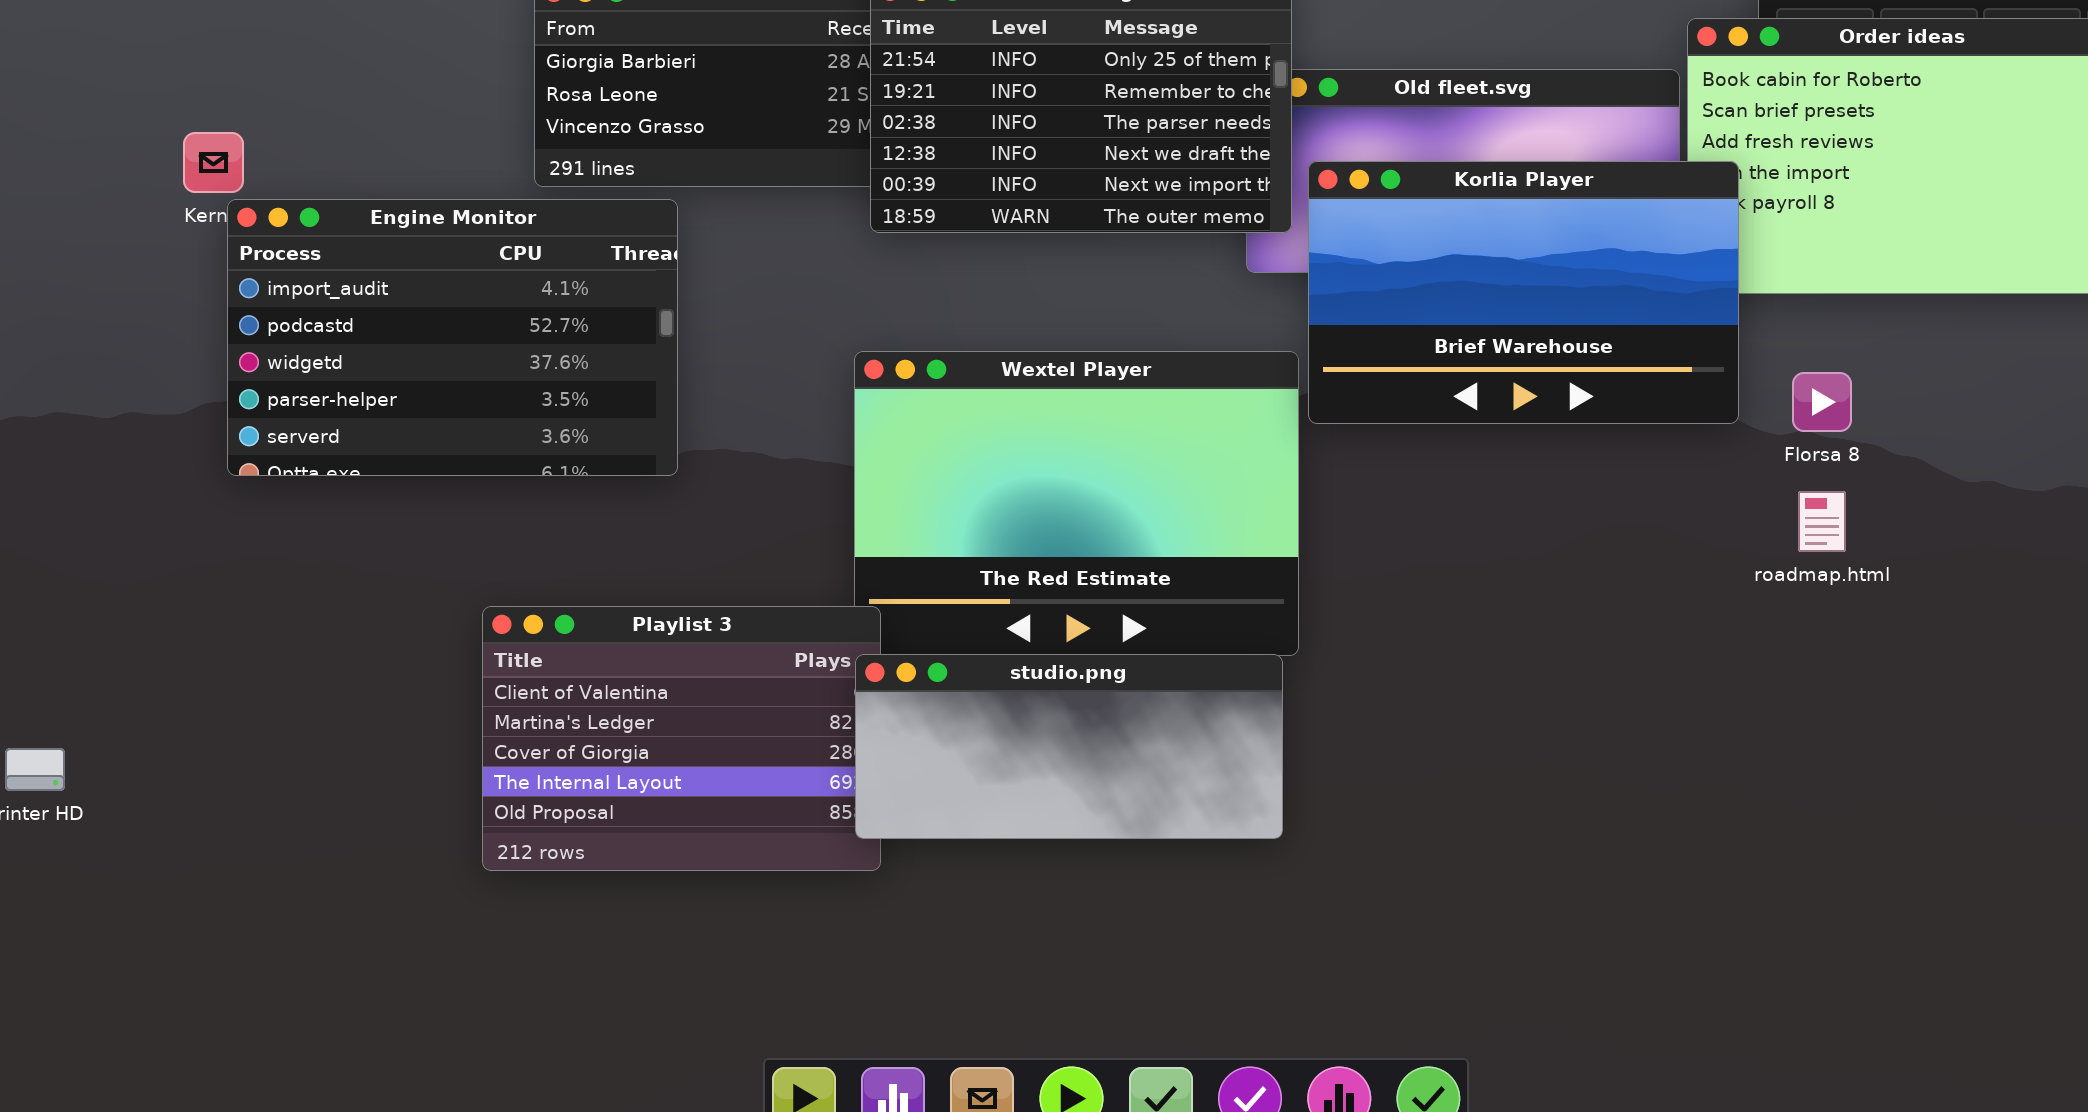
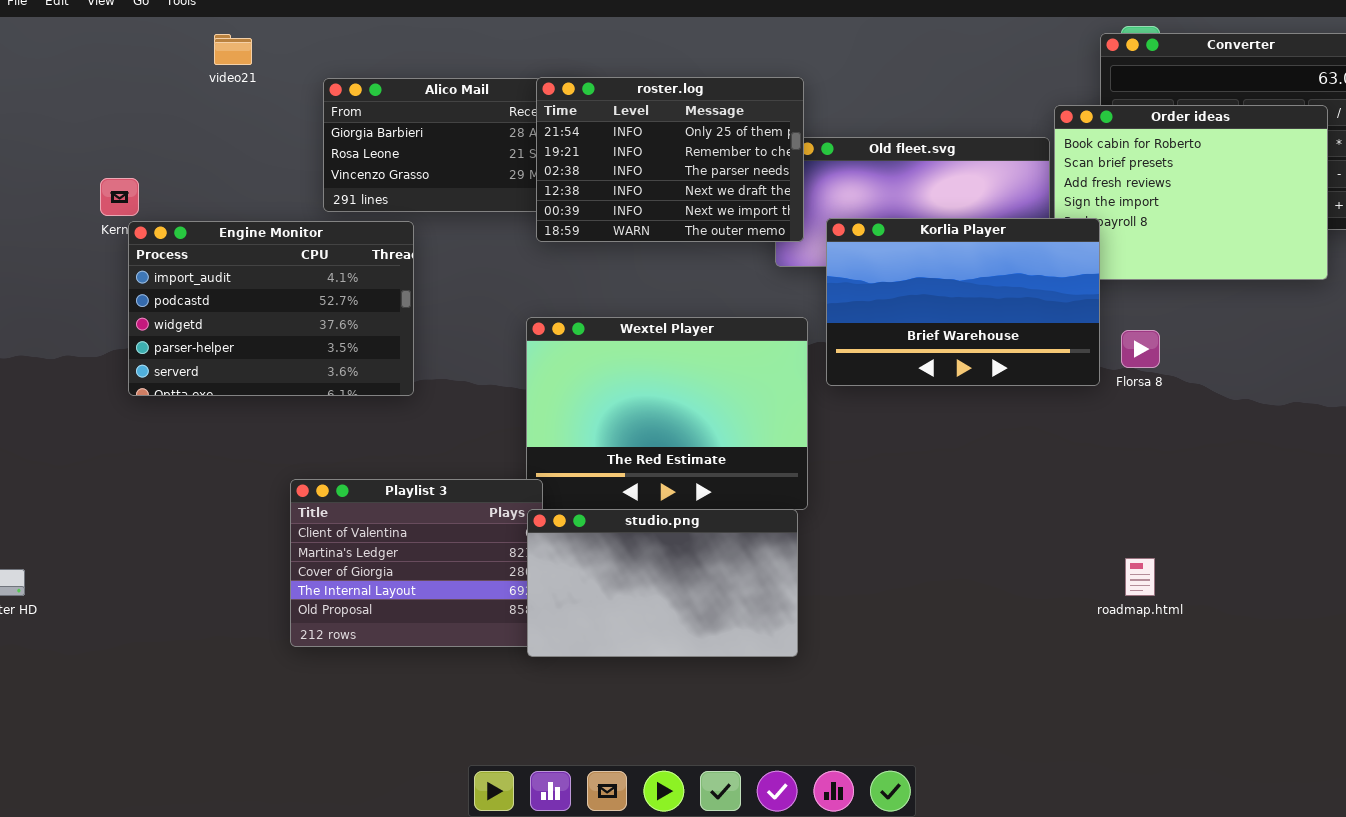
Korlia Player: [1308,161,1739,424] -> [826,218,1100,386], moved
roadmap.html: [1798,491,1846,552] -> [1125,558,1155,596], moved
studio.png: [855,654,1283,839] -> [527,509,798,657], resized

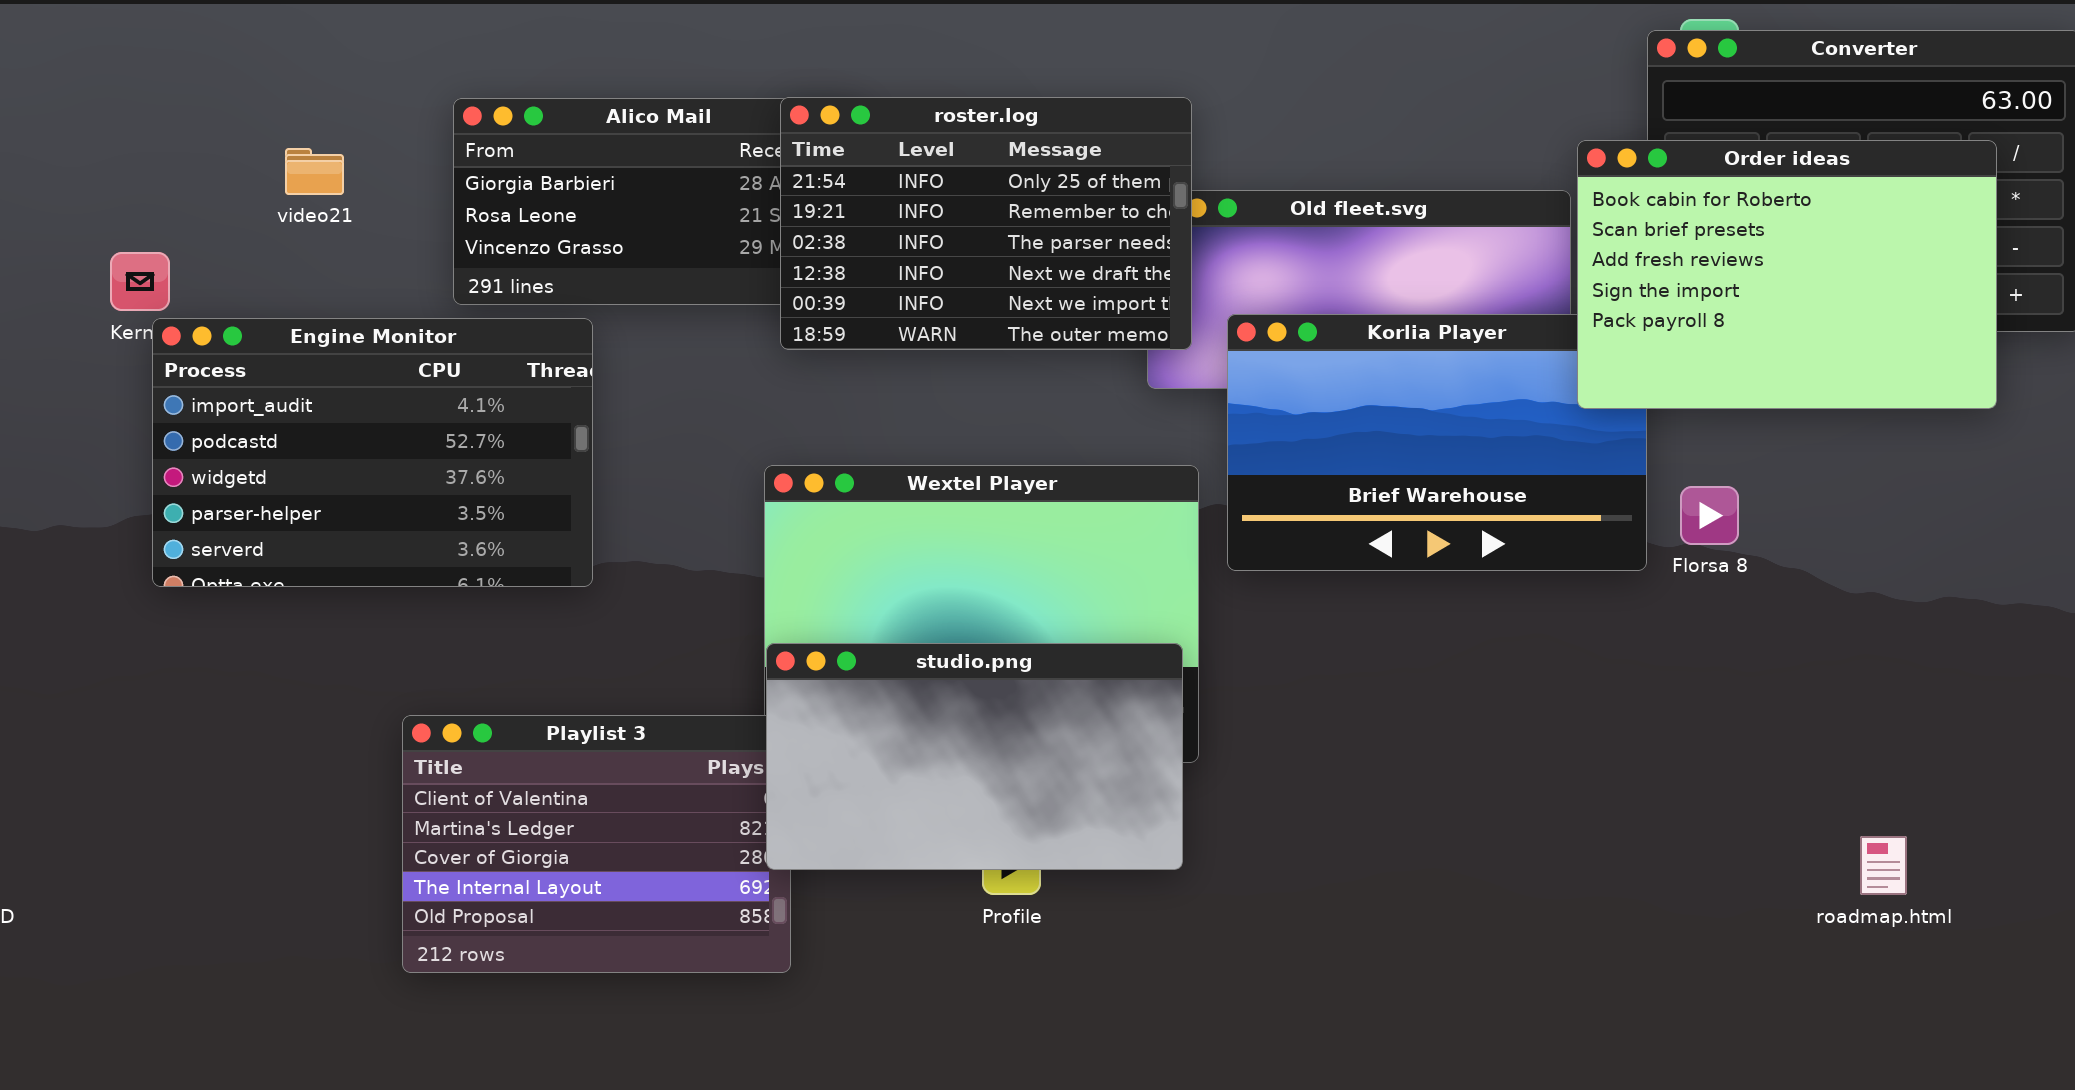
video21: [214,34,252,65] -> [285,148,344,195], moved
Order ideas: [1054,105,1328,280] -> [1577,140,1997,409], raised
studio.png: [527,509,798,657] -> [766,643,1183,870], moved
roadmap.html: [1125,558,1155,596] -> [1860,836,1907,895], moved

